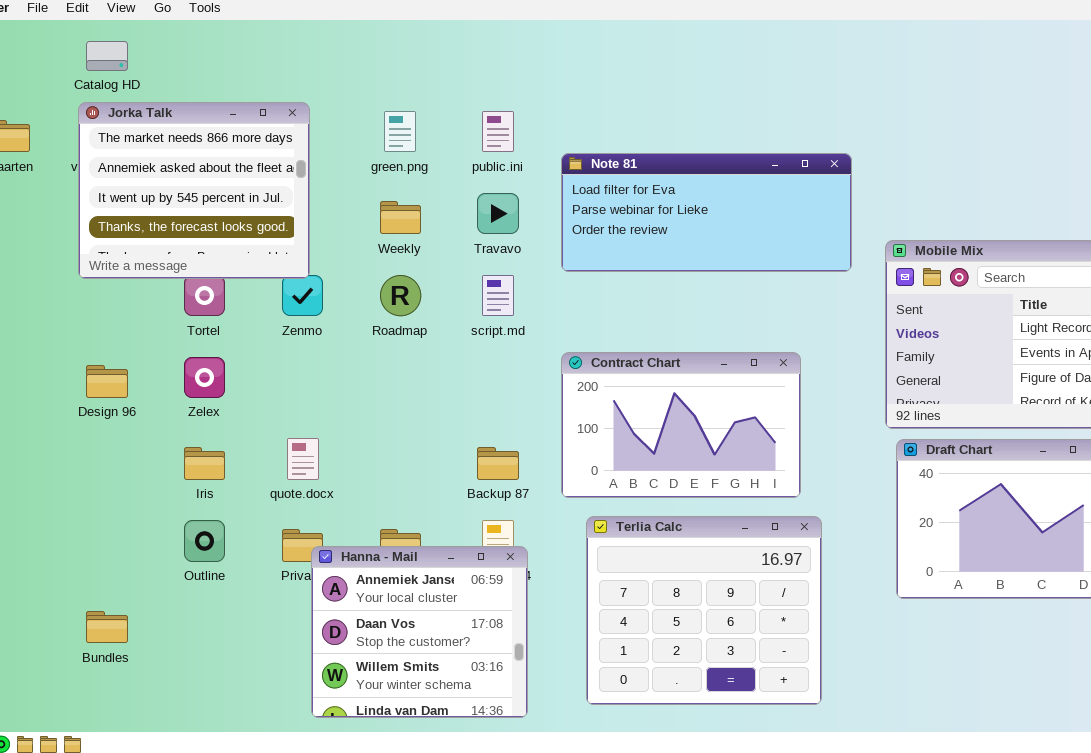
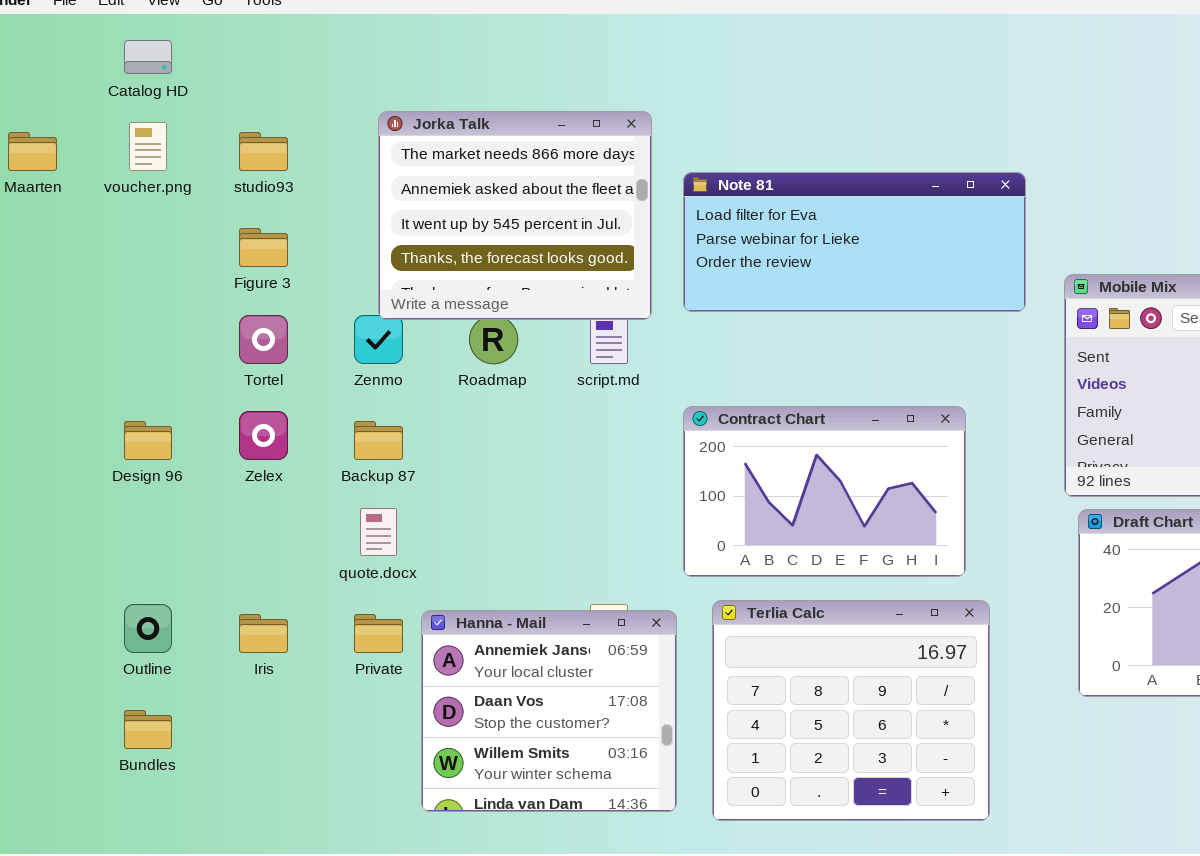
Jorka Talk: [78,102,310,279] -> [378,111,652,320], moved
Iris: [184,447,225,480] -> [239,614,288,653], moved
Backup 87: [477,447,519,480] -> [354,421,403,460], moved
Outline: [184,520,225,562] -> [124,604,172,653], moved
Hanna - Mail: [311,546,528,718] -> [421,610,677,812], moved

